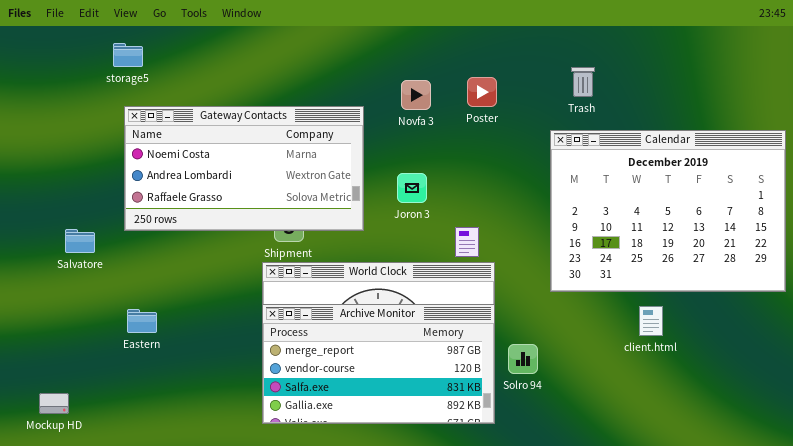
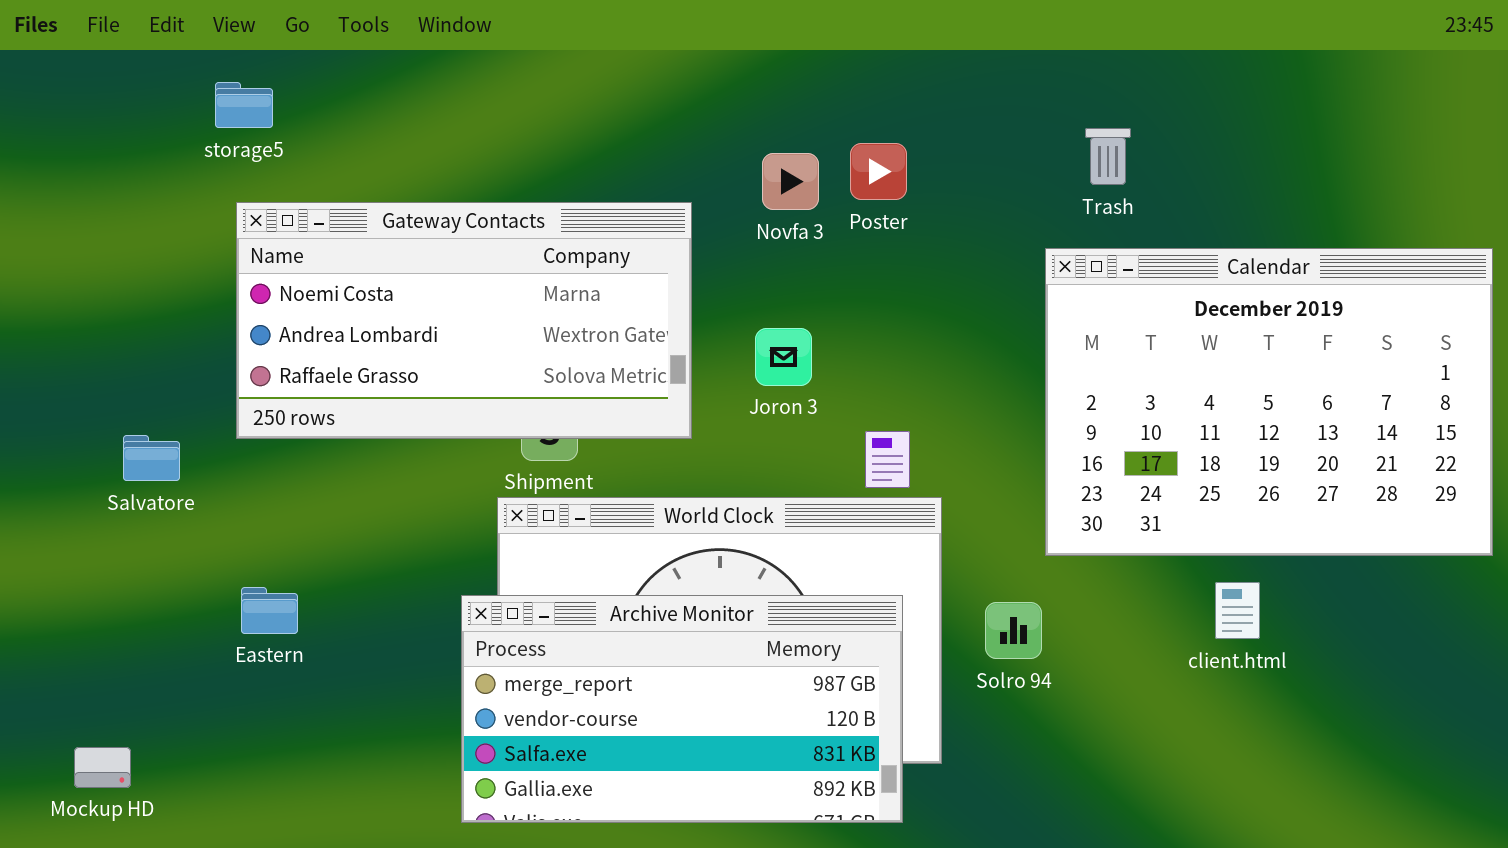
Poster: [467,77,497,107] -> [850,143,907,200], moved
Archive Monitor: [262,304,495,424] -> [461,595,903,823], moved
Solro 94: [508,344,538,374] -> [985,602,1042,659], moved

